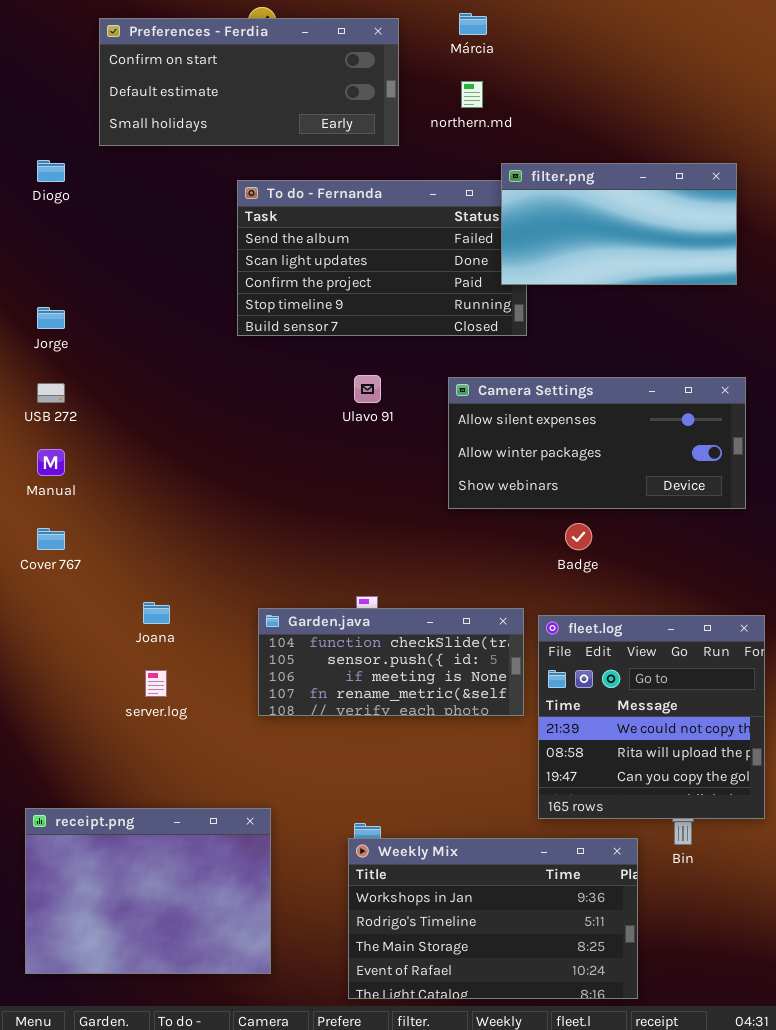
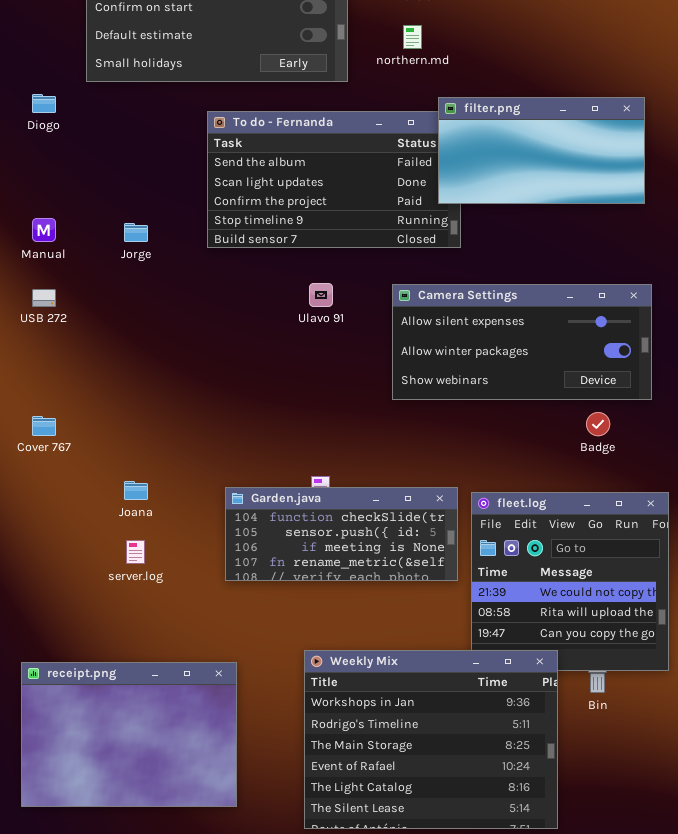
Jorge: [37,307,65,329] -> [124,223,148,242], moved
Manual: [37,449,65,476] -> [32,218,56,242], moved
Badge: [565,523,592,550] -> [586,412,610,436], moved
Weekly Mix: [348,838,638,999] -> [304,650,558,829], resized

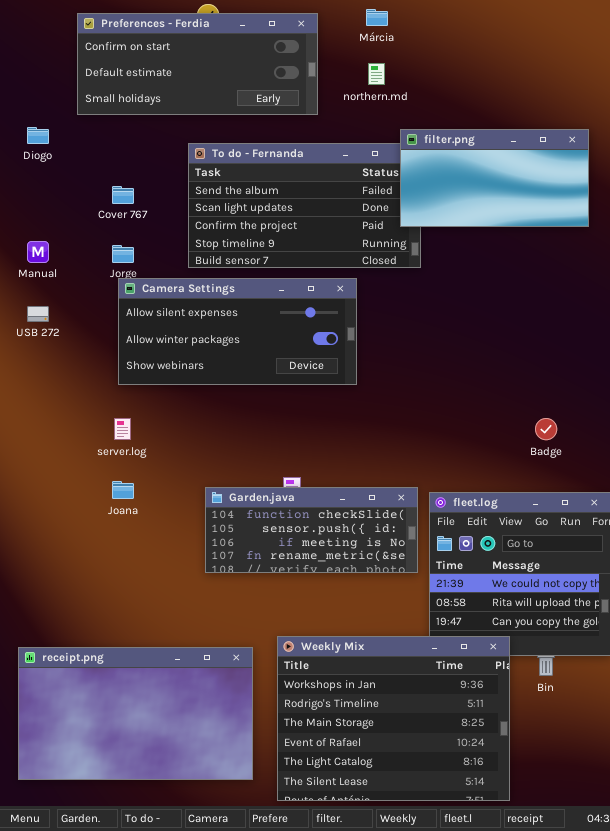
Camera Settings: [392,284,652,400] -> [118,278,357,385], moved
Cover 767: [32,416,56,436] -> [112,186,134,204], moved
server.log: [126,540,145,564] -> [114,418,131,440], moved
receipt.png: [21,662,237,807] -> [18,647,253,780], resized

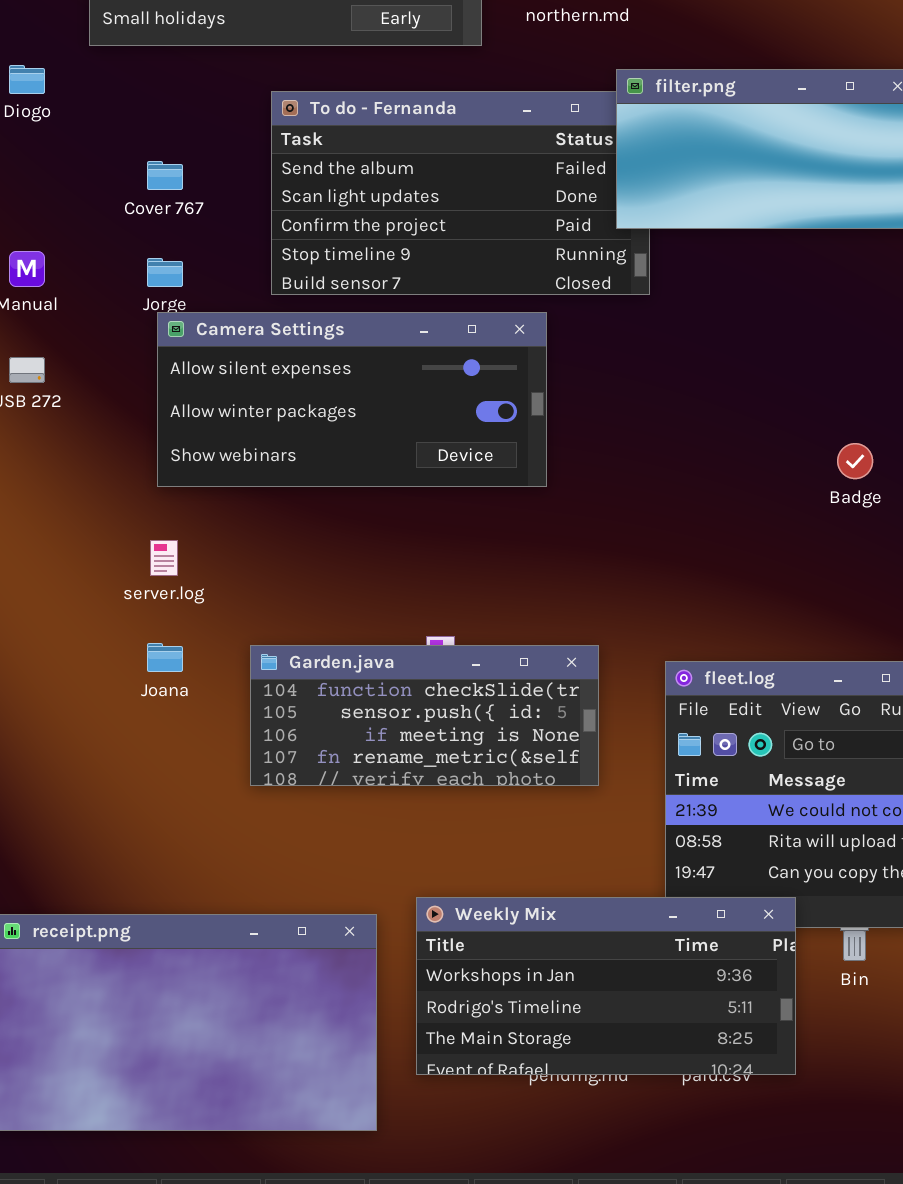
Badge: [535,418,557,440] -> [837,443,873,479], moved
Garden.java: [205,487,418,573] -> [250,645,599,786], moved
Weekly Mix: [277,636,510,801] -> [416,897,796,1075], resized

